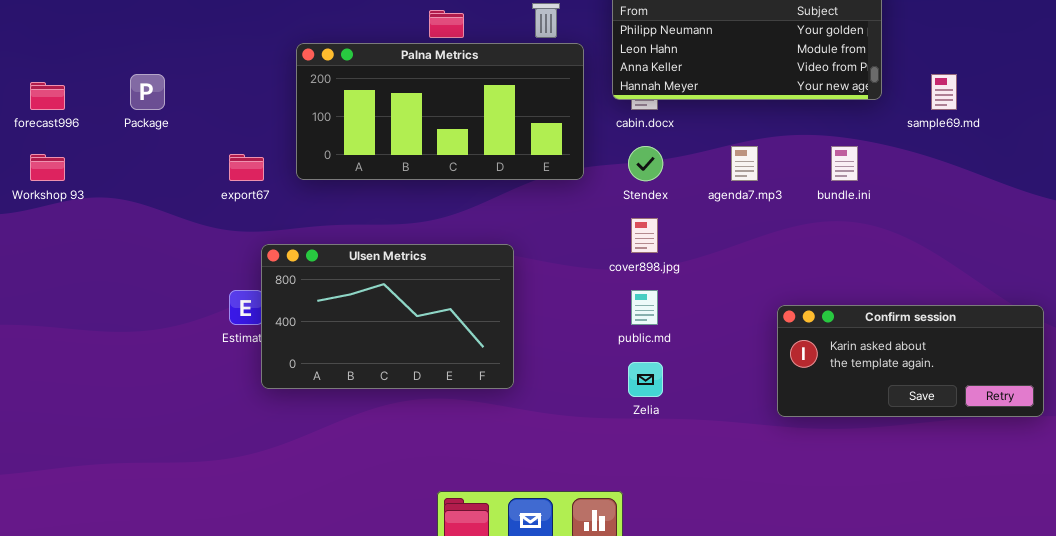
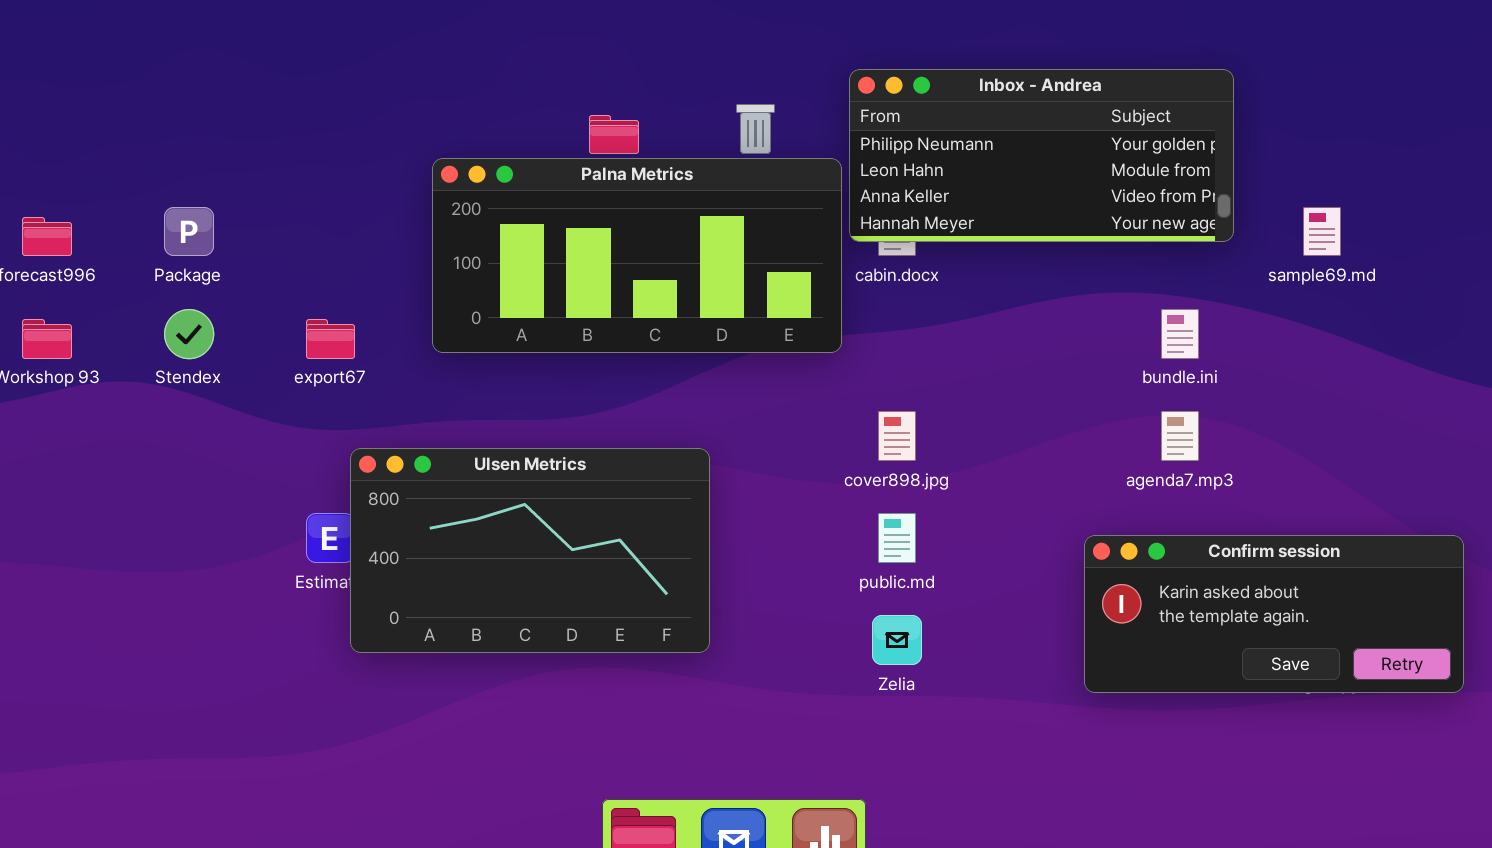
Palna Metrics: [296,43,584,180] -> [432,158,842,353], moved
Stendex: [628,146,663,181] -> [164,309,214,359], moved
agenda7.mp3: [731,146,758,181] -> [1161,411,1199,461], moved

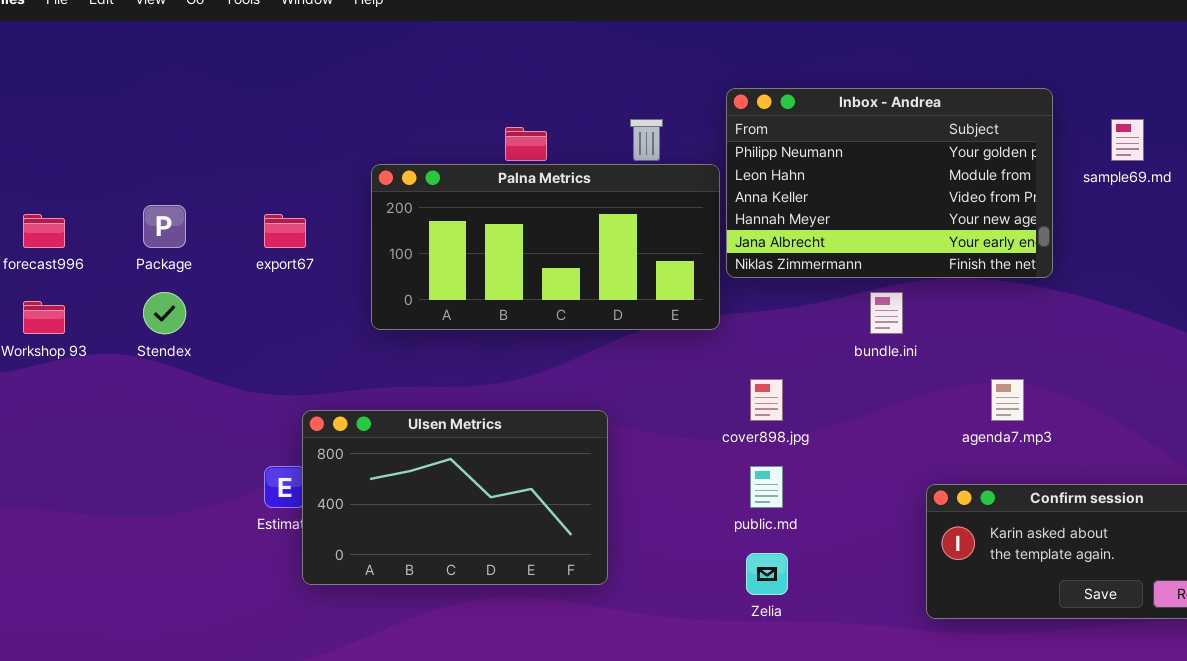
Inbox - Andrea: [849,69,1234,242] -> [726,88,1053,278], resized
sample69.md: [1303,207,1341,256] -> [1111,119,1144,161], moved
bundle.ini: [1161,309,1199,359] -> [870,292,903,334], moved
export67: [306,319,355,359] -> [264,214,306,248], moved

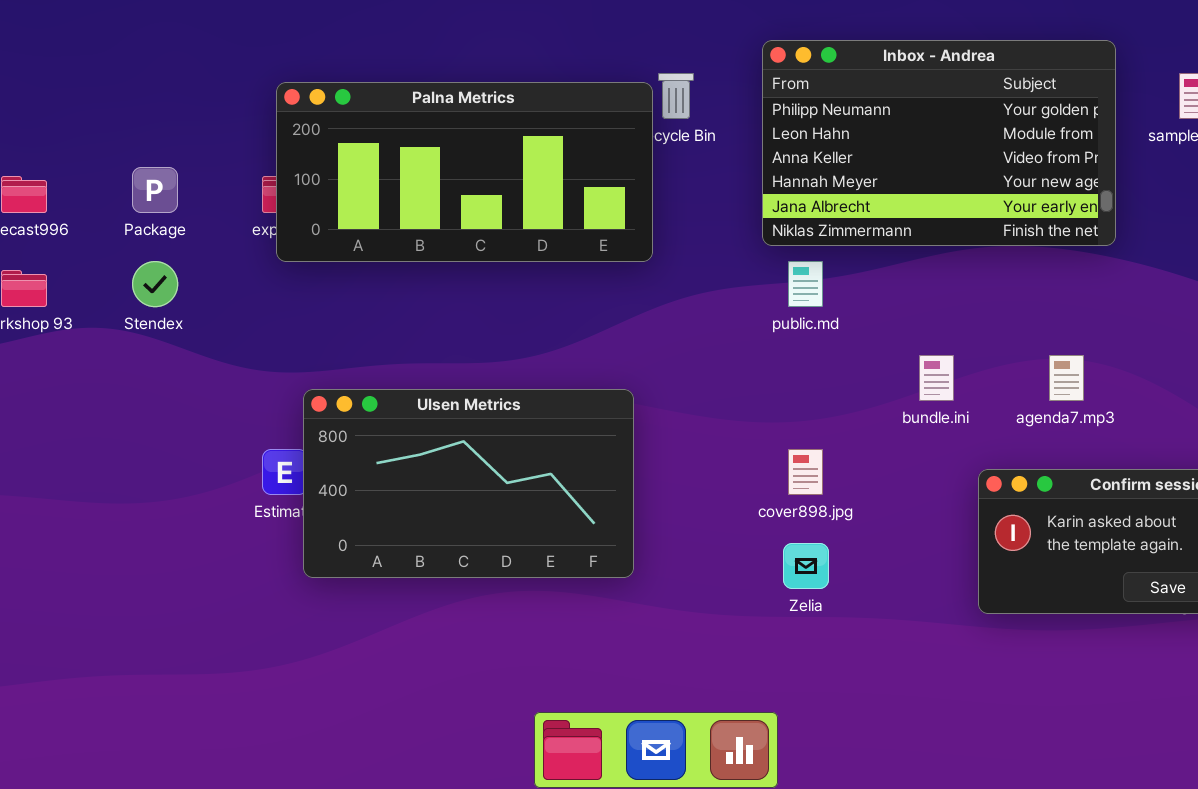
Palna Metrics: [371,164,720,330] -> [276,82,653,262], moved
bundle.ini: [870,292,903,334] -> [919,355,954,401], moved
cover898.jpg: [750,379,783,421] -> [788,449,823,495], moved
public.md: [750,466,783,508] -> [788,261,823,307], moved

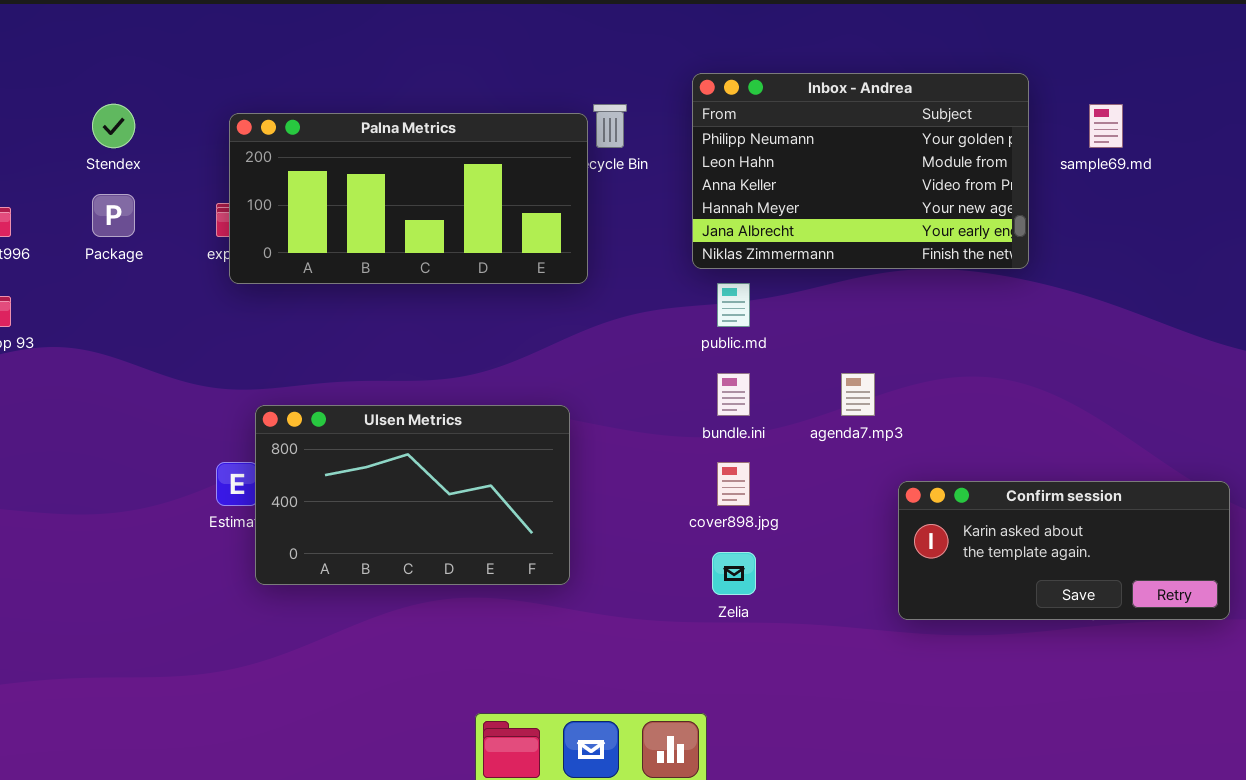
Stendex: [132,261,178,307] -> [92,104,135,148], moved
bundle.ini: [919,355,954,401] -> [717,373,750,416], moved
agenda7.mp3: [1049,355,1084,401] -> [841,373,875,416], moved

